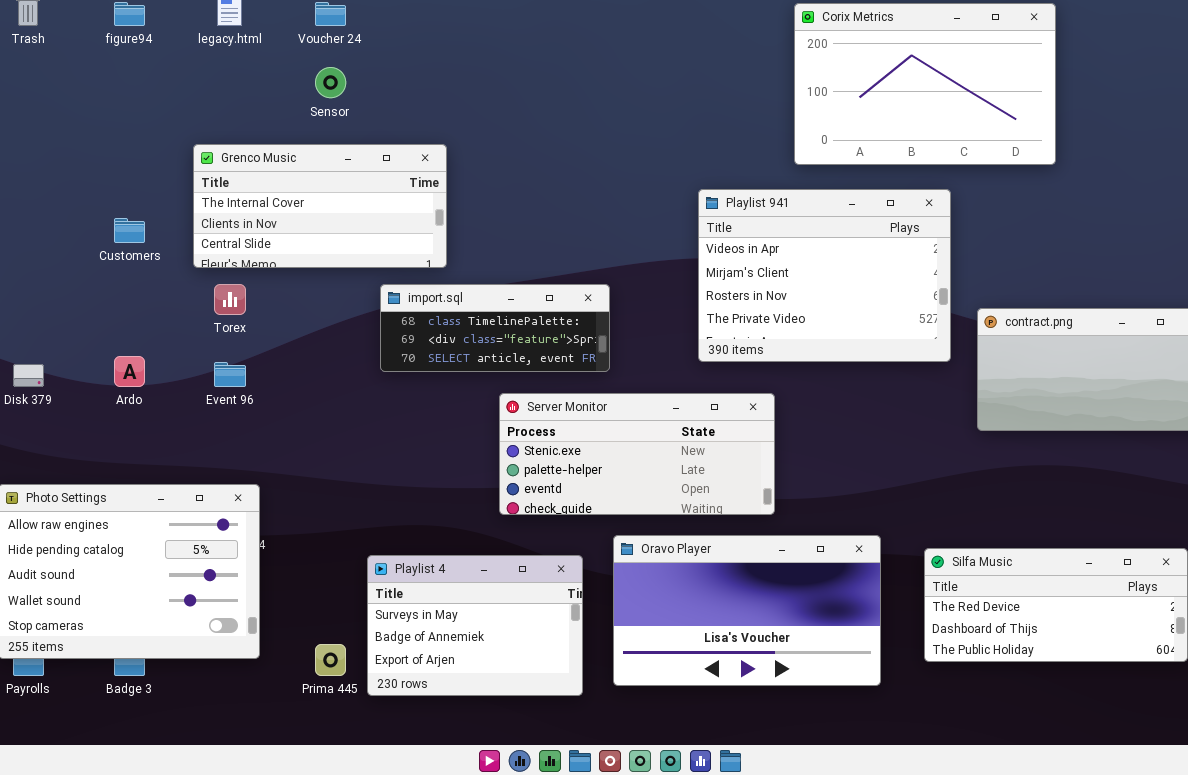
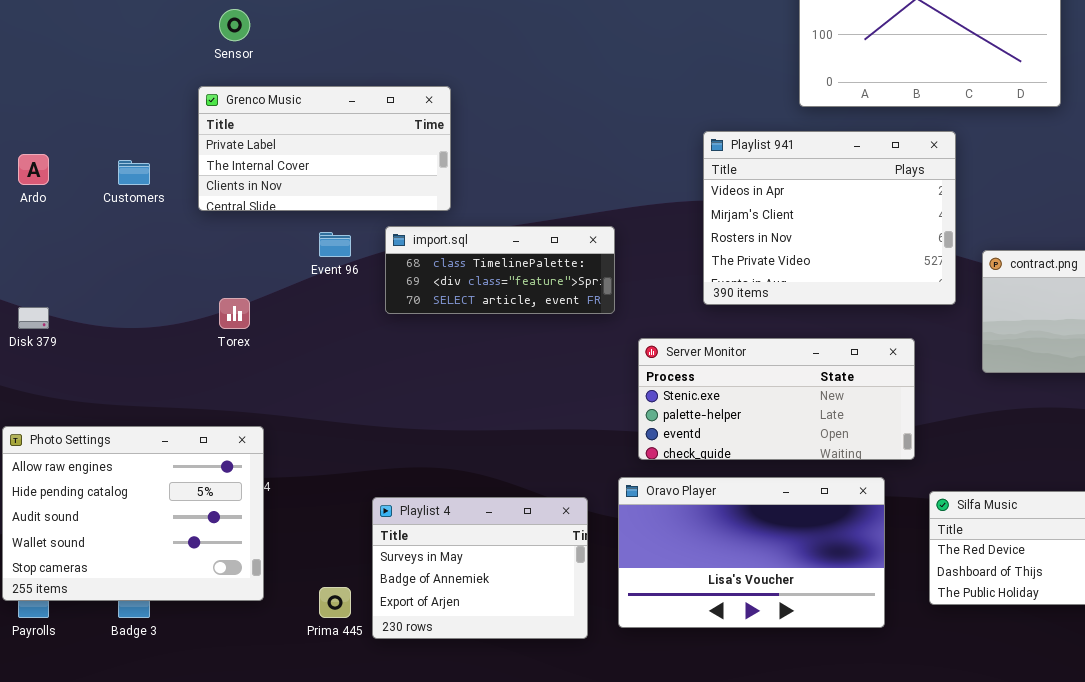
Sensor: [315,67,346,98] -> [219,9,250,41], moved
Grenco Music: [193,144,447,268] -> [198,86,451,211], scrolled up 1 row
Torex: [214,284,246,315] -> [219,298,250,329], moved
Ardo: [114,356,145,387] -> [18,154,49,185], moved
Event 96: [214,362,246,387] -> [319,232,351,257], moved
Server Monitor: [499,393,775,515] -> [638,338,915,460], moved

